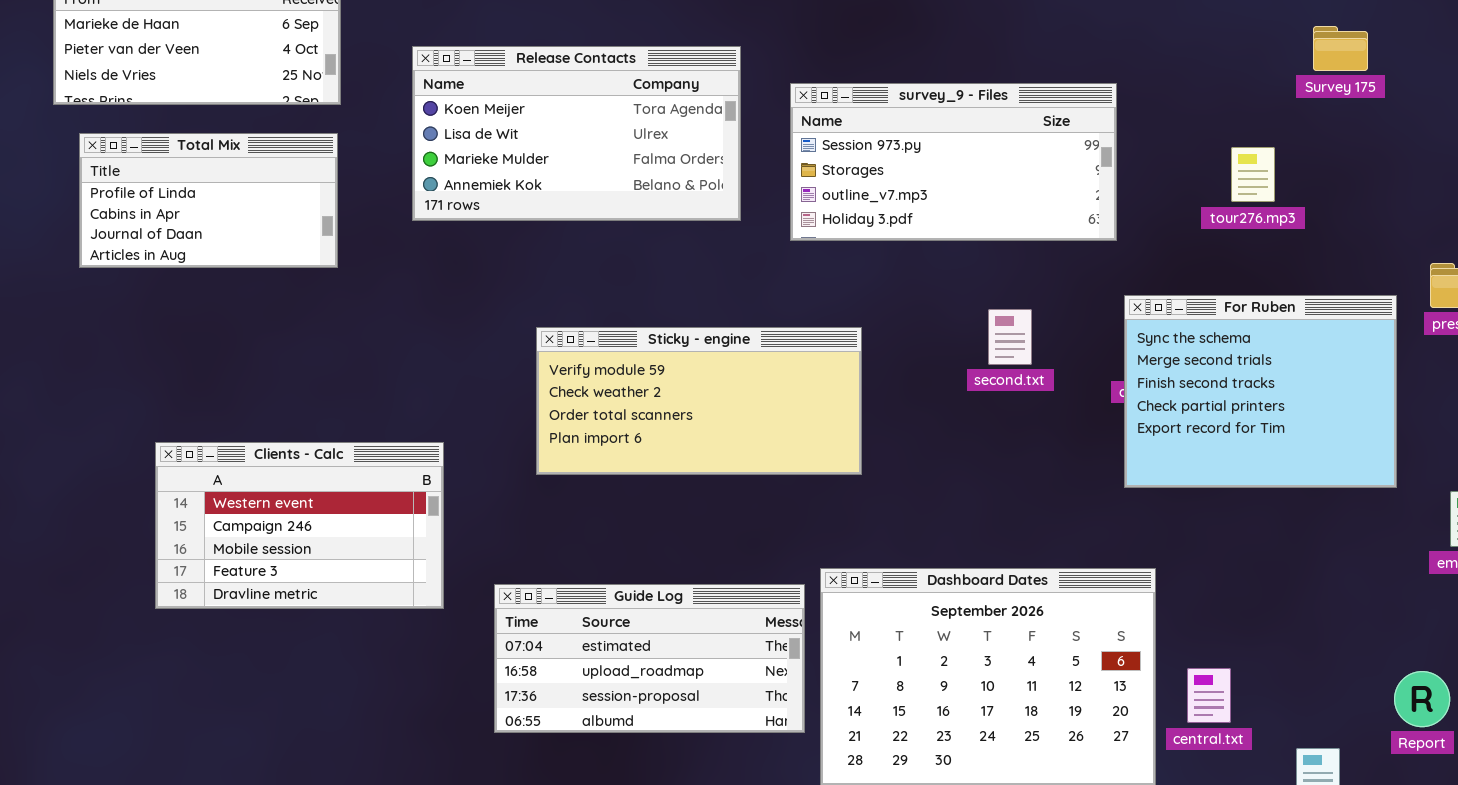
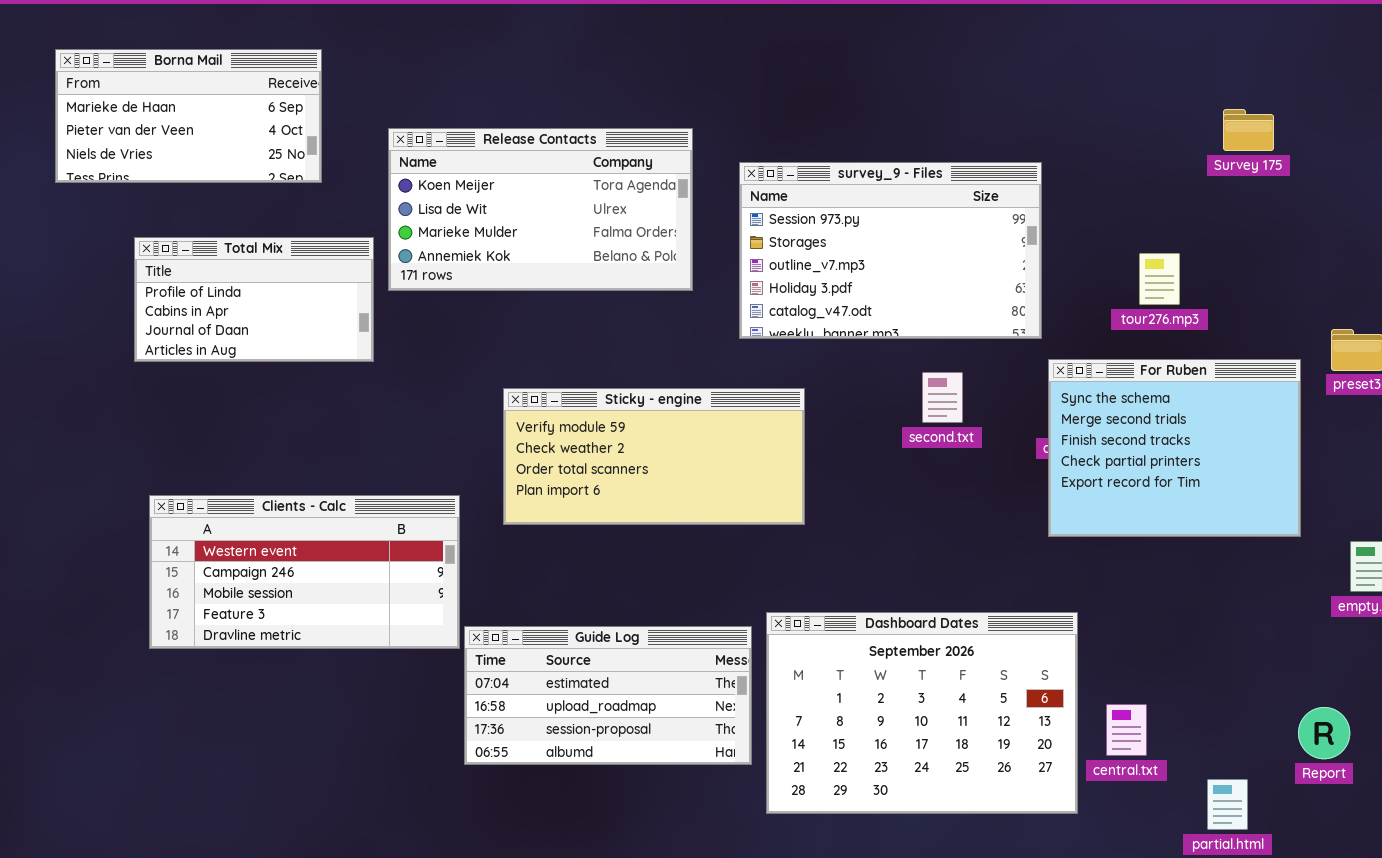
survey_9 - Files: [790,83,1117,241] -> [739,162,1042,339], resized
Total Mix: [79,133,338,268] -> [134,237,374,362], moved
tour276.mp3: [1231,147,1275,202] -> [1139,253,1180,305], moved
Clients - Calc: [155,442,444,609] -> [149,495,460,649], resized

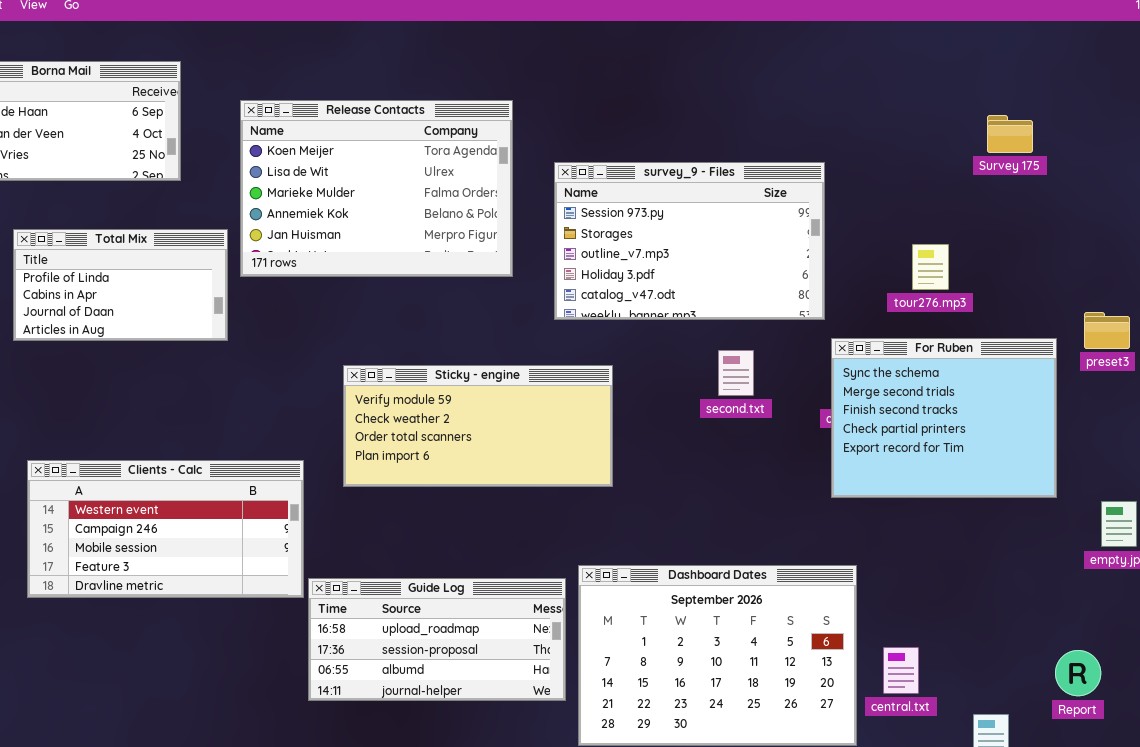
Release Contacts: [388,128,693,291] -> [240,100,513,277], resized
Guide Log: [464,626,752,765] -> [308,578,566,701], scrolled down 1 row

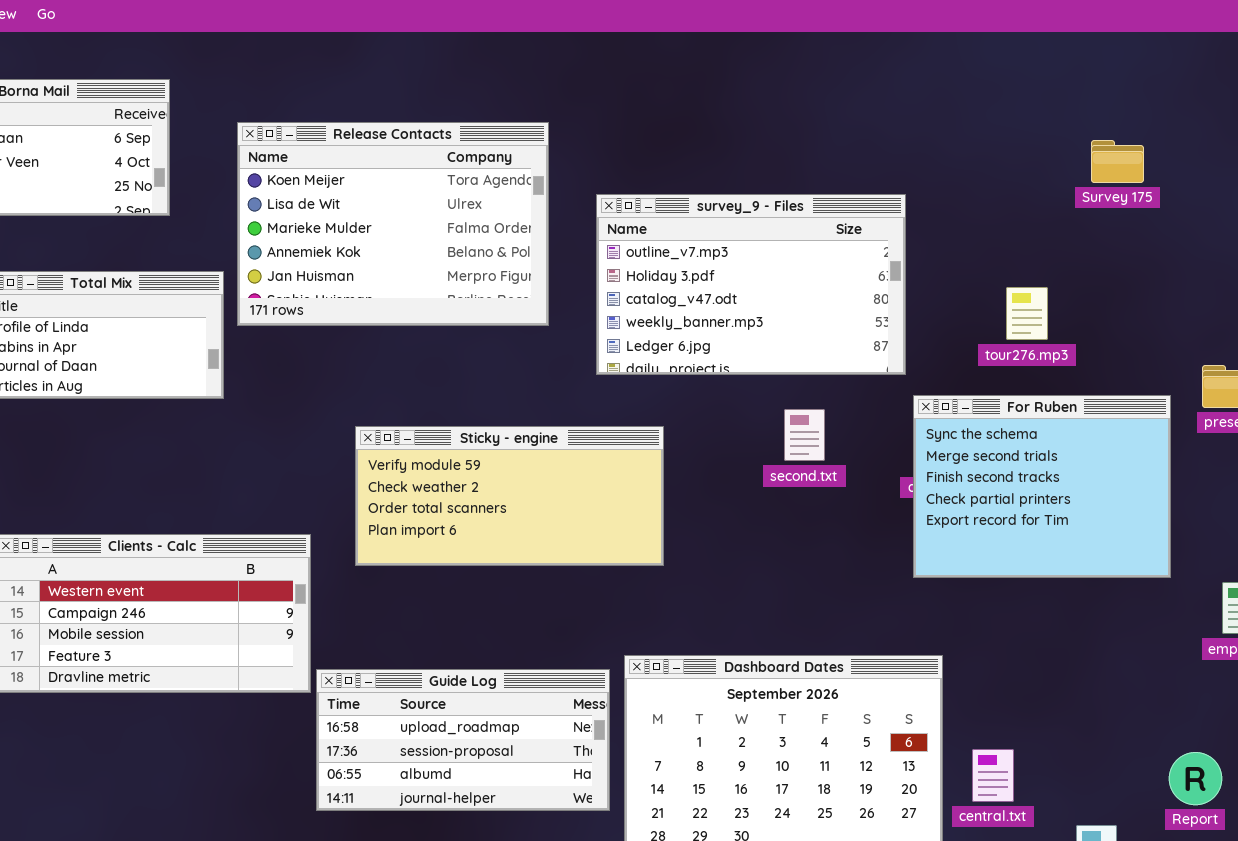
survey_9 - Files: [554,162,825,320] -> [596,194,906,375], scrolled down 2 rows

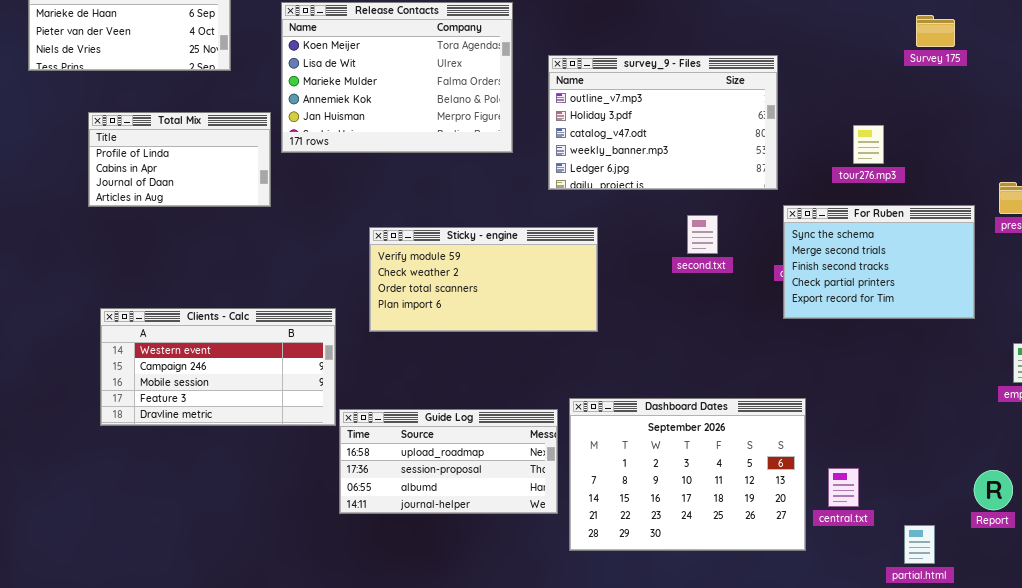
For Ruben: [913,395,1171,578] -> [783,205,975,319], resized

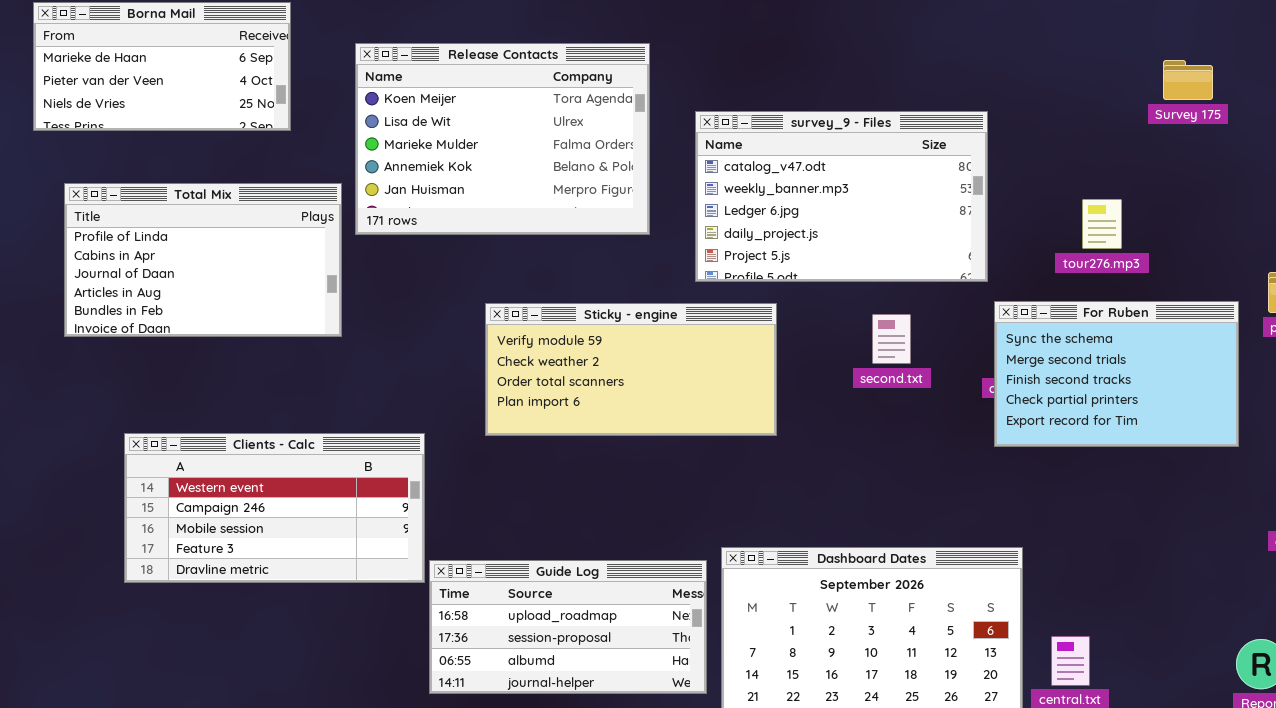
survey_9 - Files: [548,55,778,190] -> [695,111,988,282], scrolled down 2 rows
Total Mix: [88,112,271,207] -> [64,183,342,337], resized
Sticky - engine: [369,227,598,332] -> [485,303,777,436], moved

